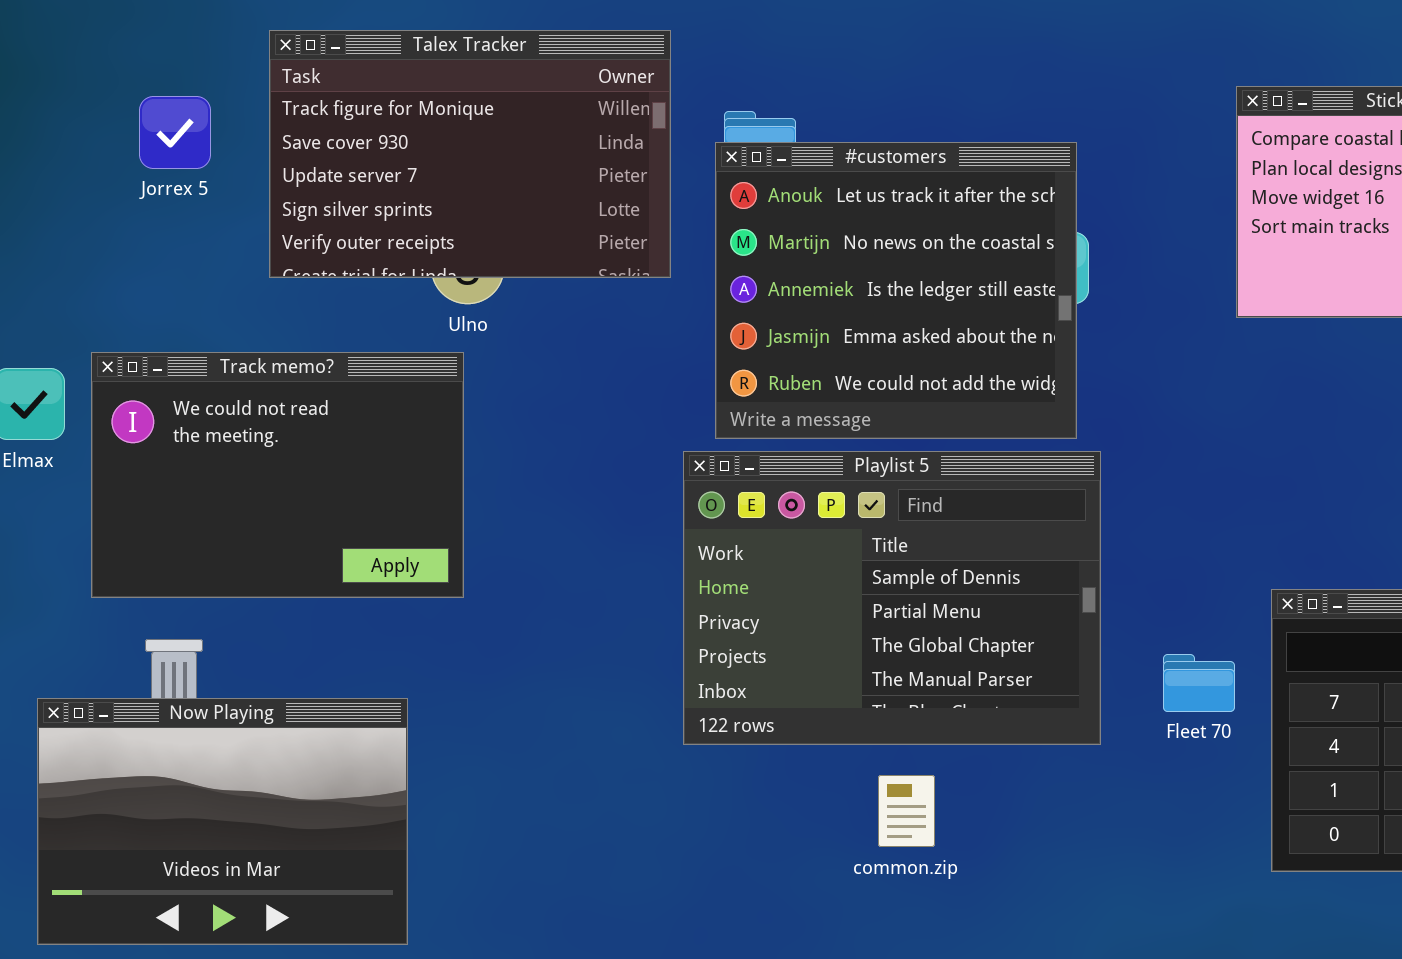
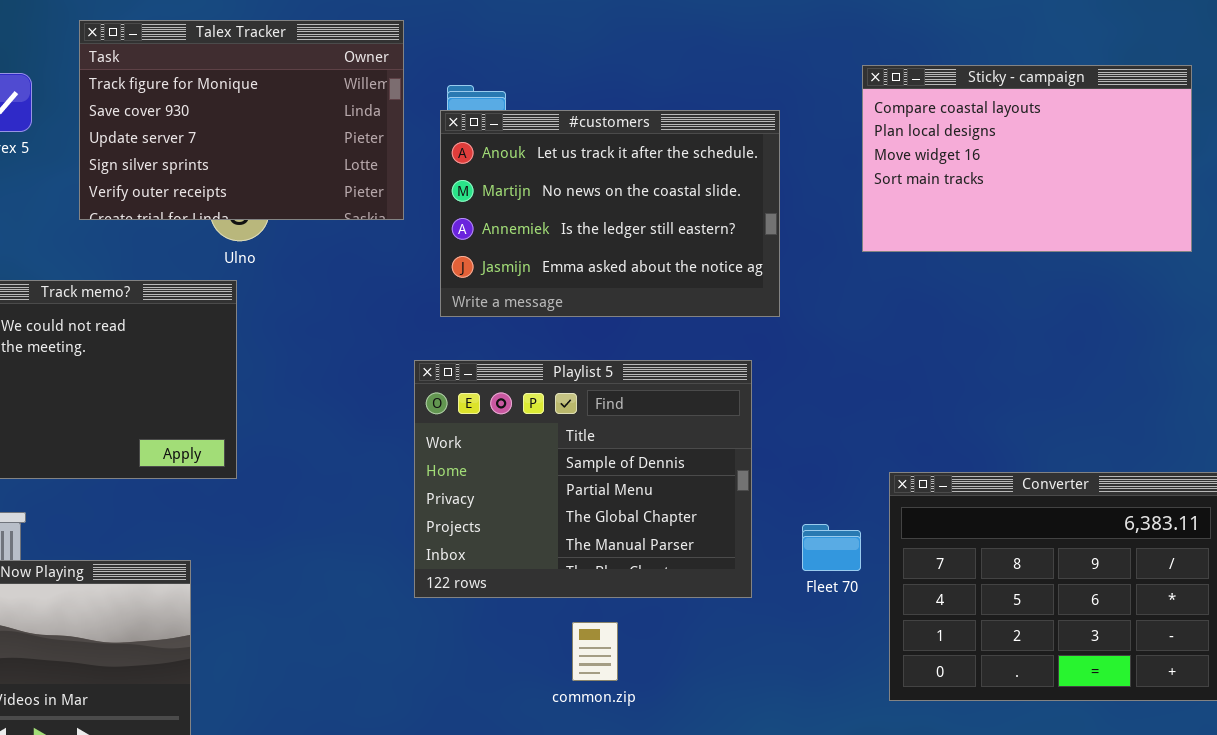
#customers: [715,142,1077,439] -> [440,110,780,317], resized

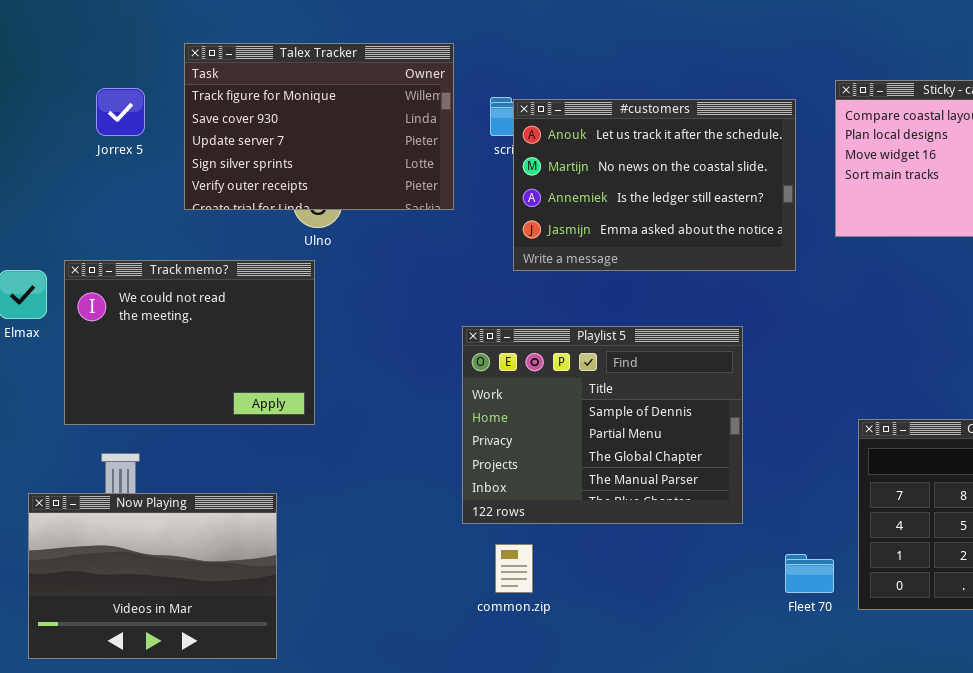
#customers: [440,110,780,317] -> [513,99,796,271], moved
Fleet 70: [802,524,861,571] -> [785,554,834,593], moved
common.zip: [572,622,618,681] -> [495,544,533,593], moved

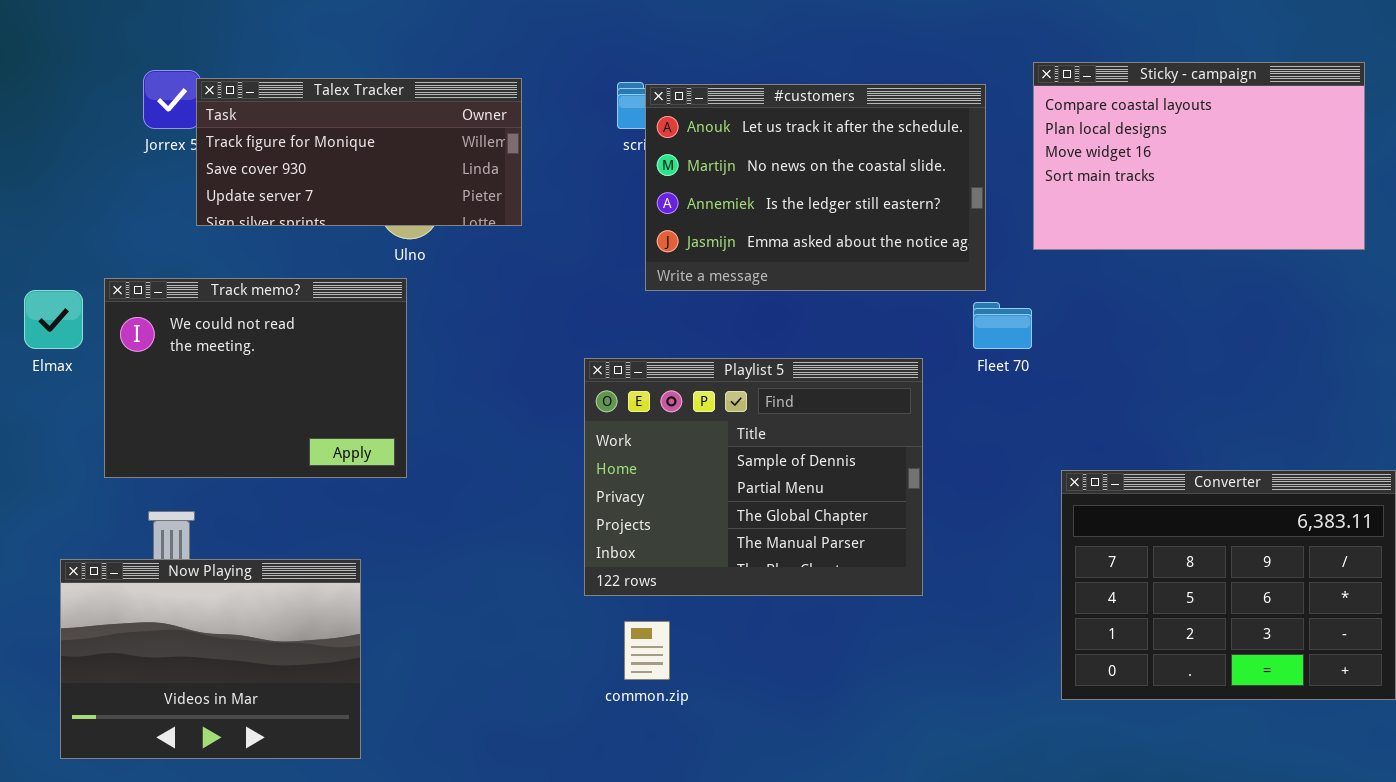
Talex Tracker: [184,43,454,210] -> [196,78,522,226], moved, resized
Fleet 70: [785,554,834,593] -> [973,302,1032,349], moved

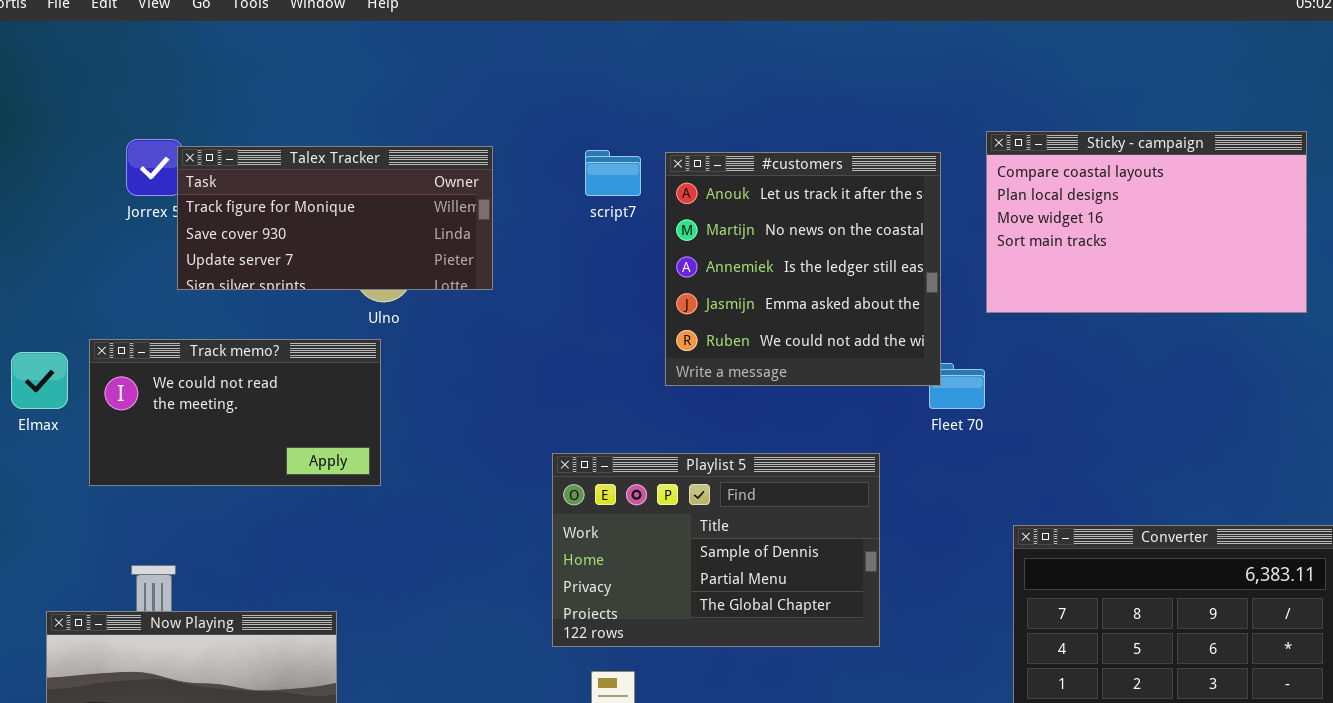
#customers: [645,84,986,291] -> [665,152,941,386], resized
Track memo?: [104,278,407,478] -> [89,339,381,486], resized
Playlist 5: [584,358,923,596] -> [552,453,880,647], resized

